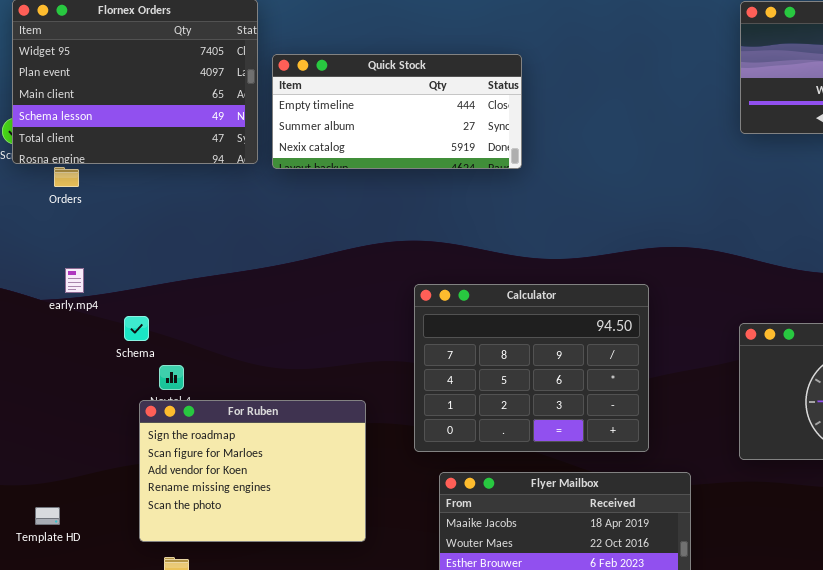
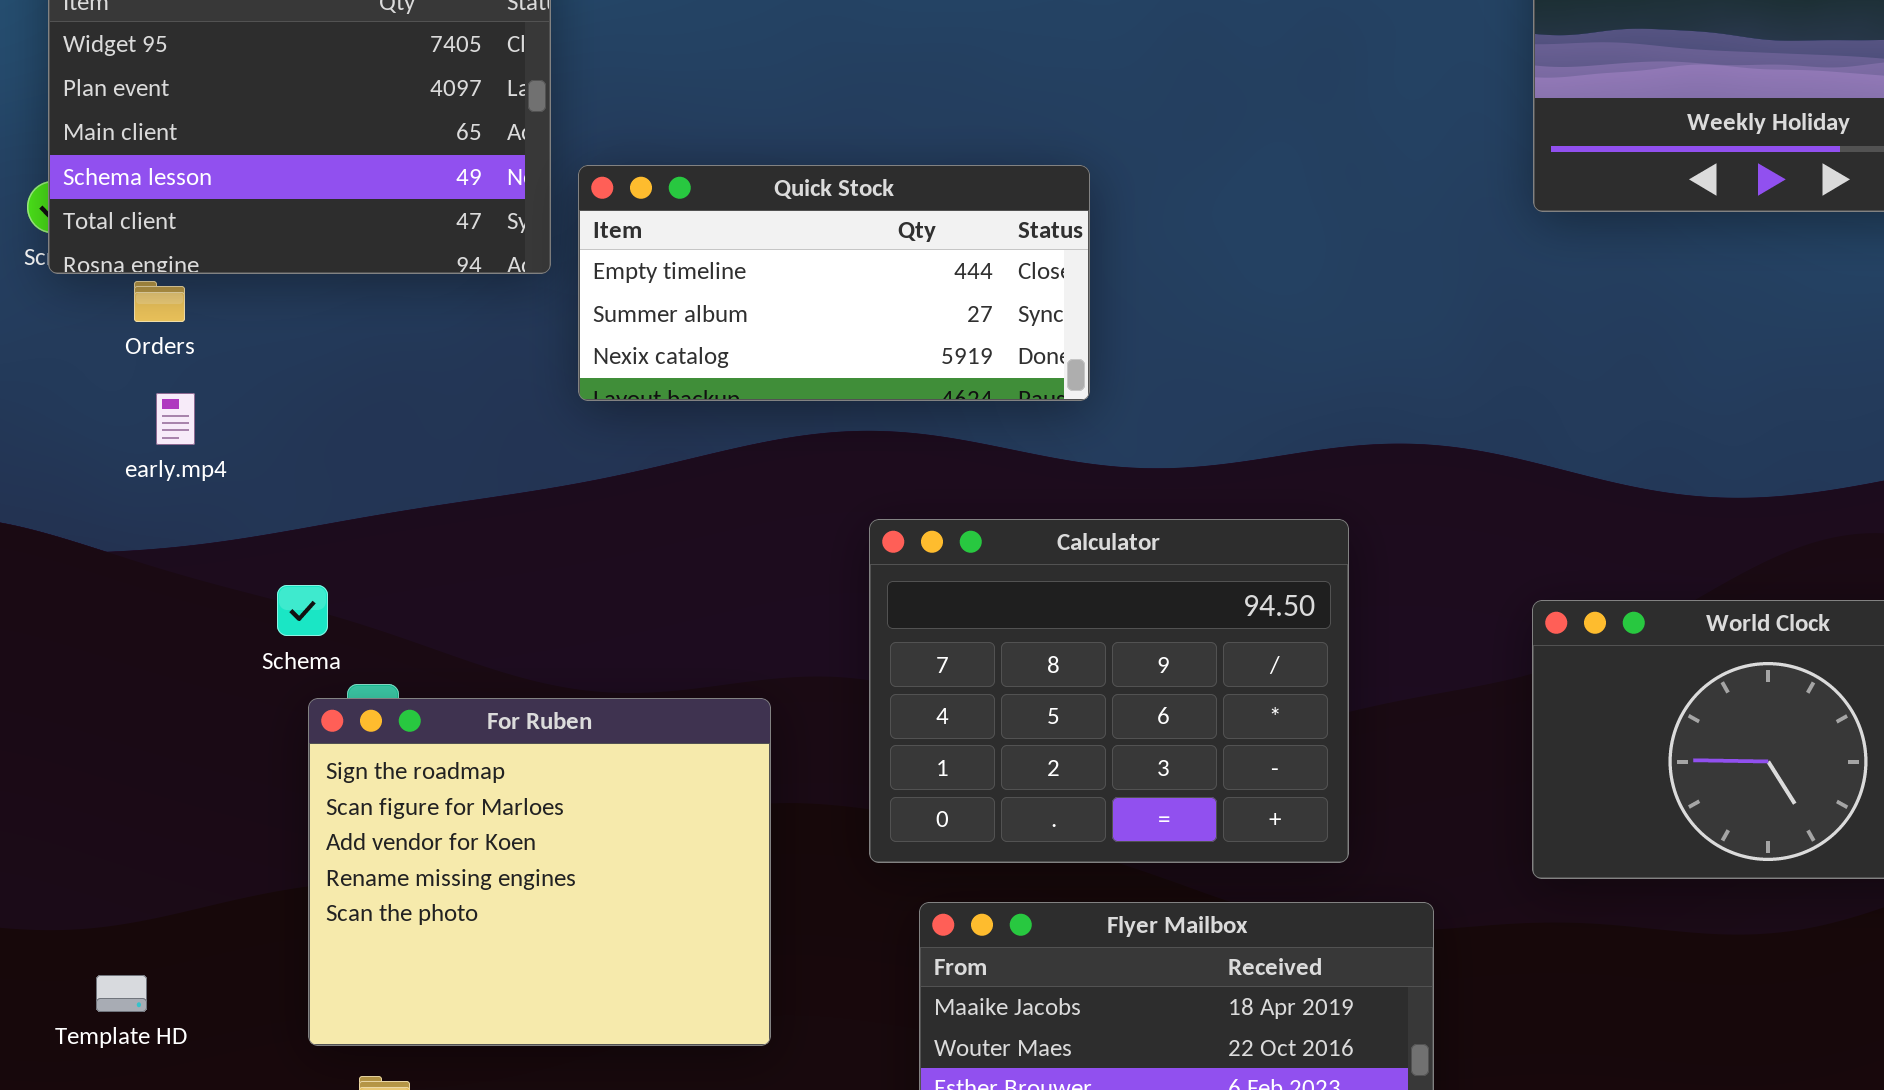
Quick Stock: [272,54,522,169] -> [578,165,1090,401], moved
early.mp4: [65,268,84,293] -> [156,393,195,445], moved
For Ruben: [139,400,366,542] -> [308,698,771,1046], resized

